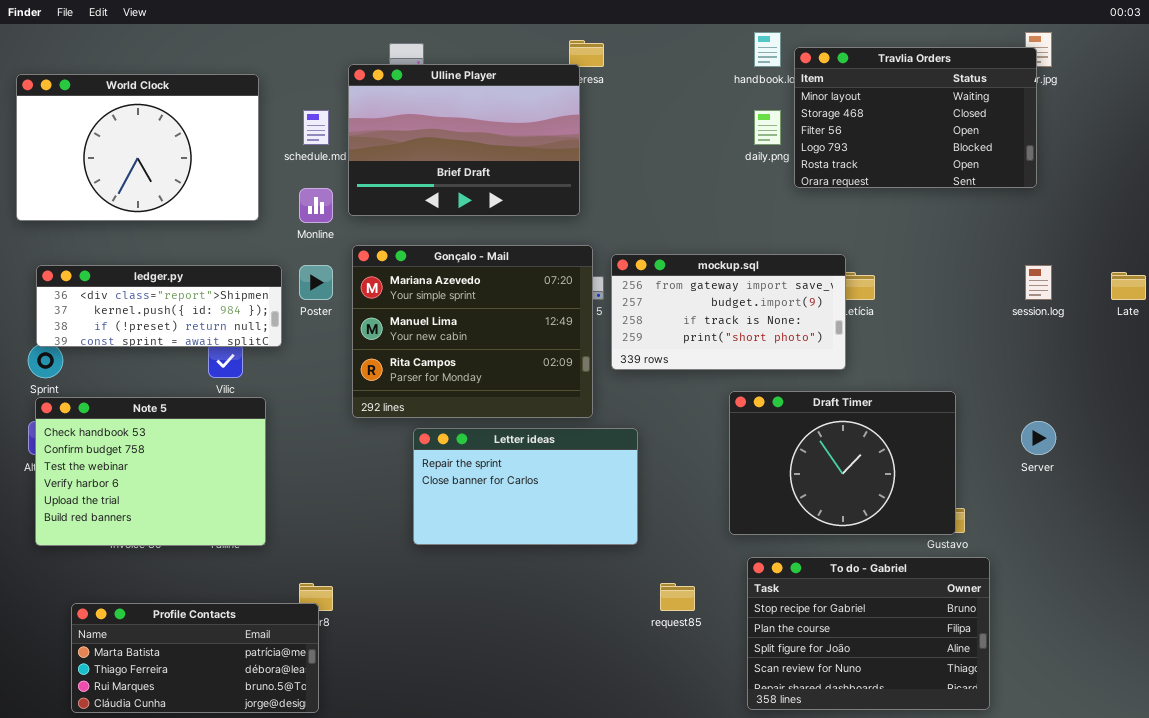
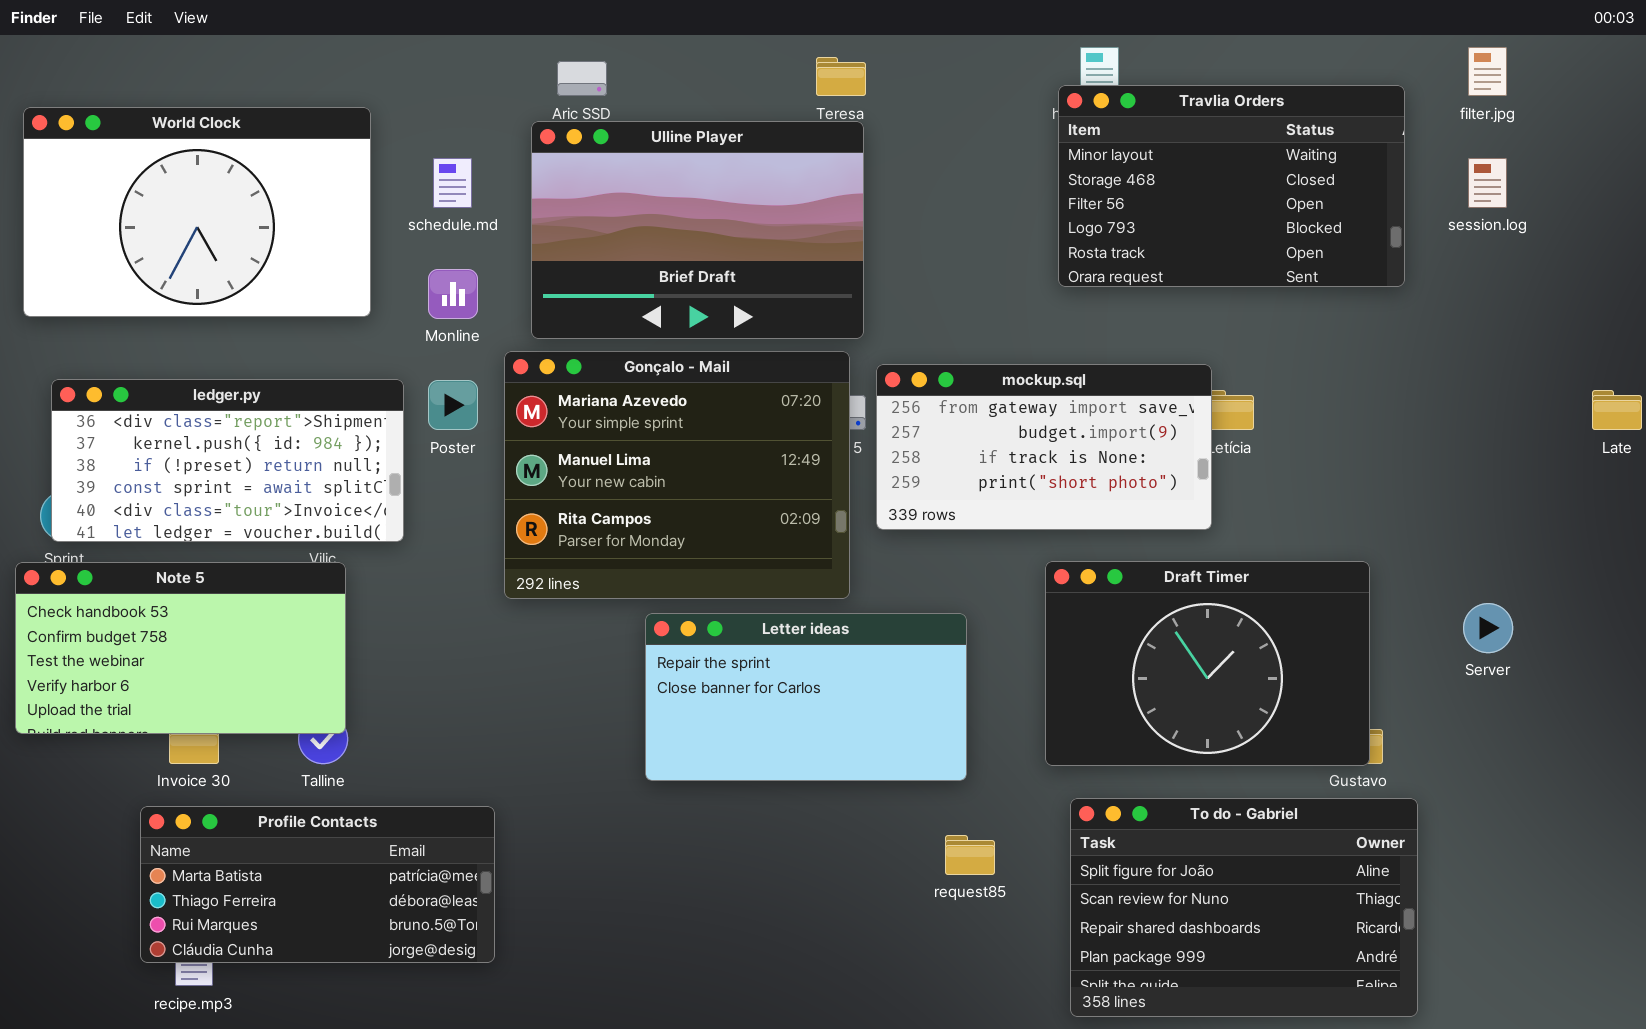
Travlia Orders: [794,47,1037,188] -> [1058,85,1405,287], moved
Ulline Player: [348,64,580,216] -> [531,121,864,339], moved
ledger.py: [36,265,282,347] -> [51,379,404,542], resized
session.log: [1025,265,1052,300] -> [1468,158,1507,208], moved
Note 5: [35,397,266,546] -> [15,562,346,734], moved, resized
Letter ideas: [413,428,638,545] -> [645,613,967,781], moved
To do - Gabriel: [747,557,990,710] -> [1070,798,1418,1017], scrolled down 2 rows
Profile Contacts: [71,603,319,713] -> [140,806,495,963], moved

